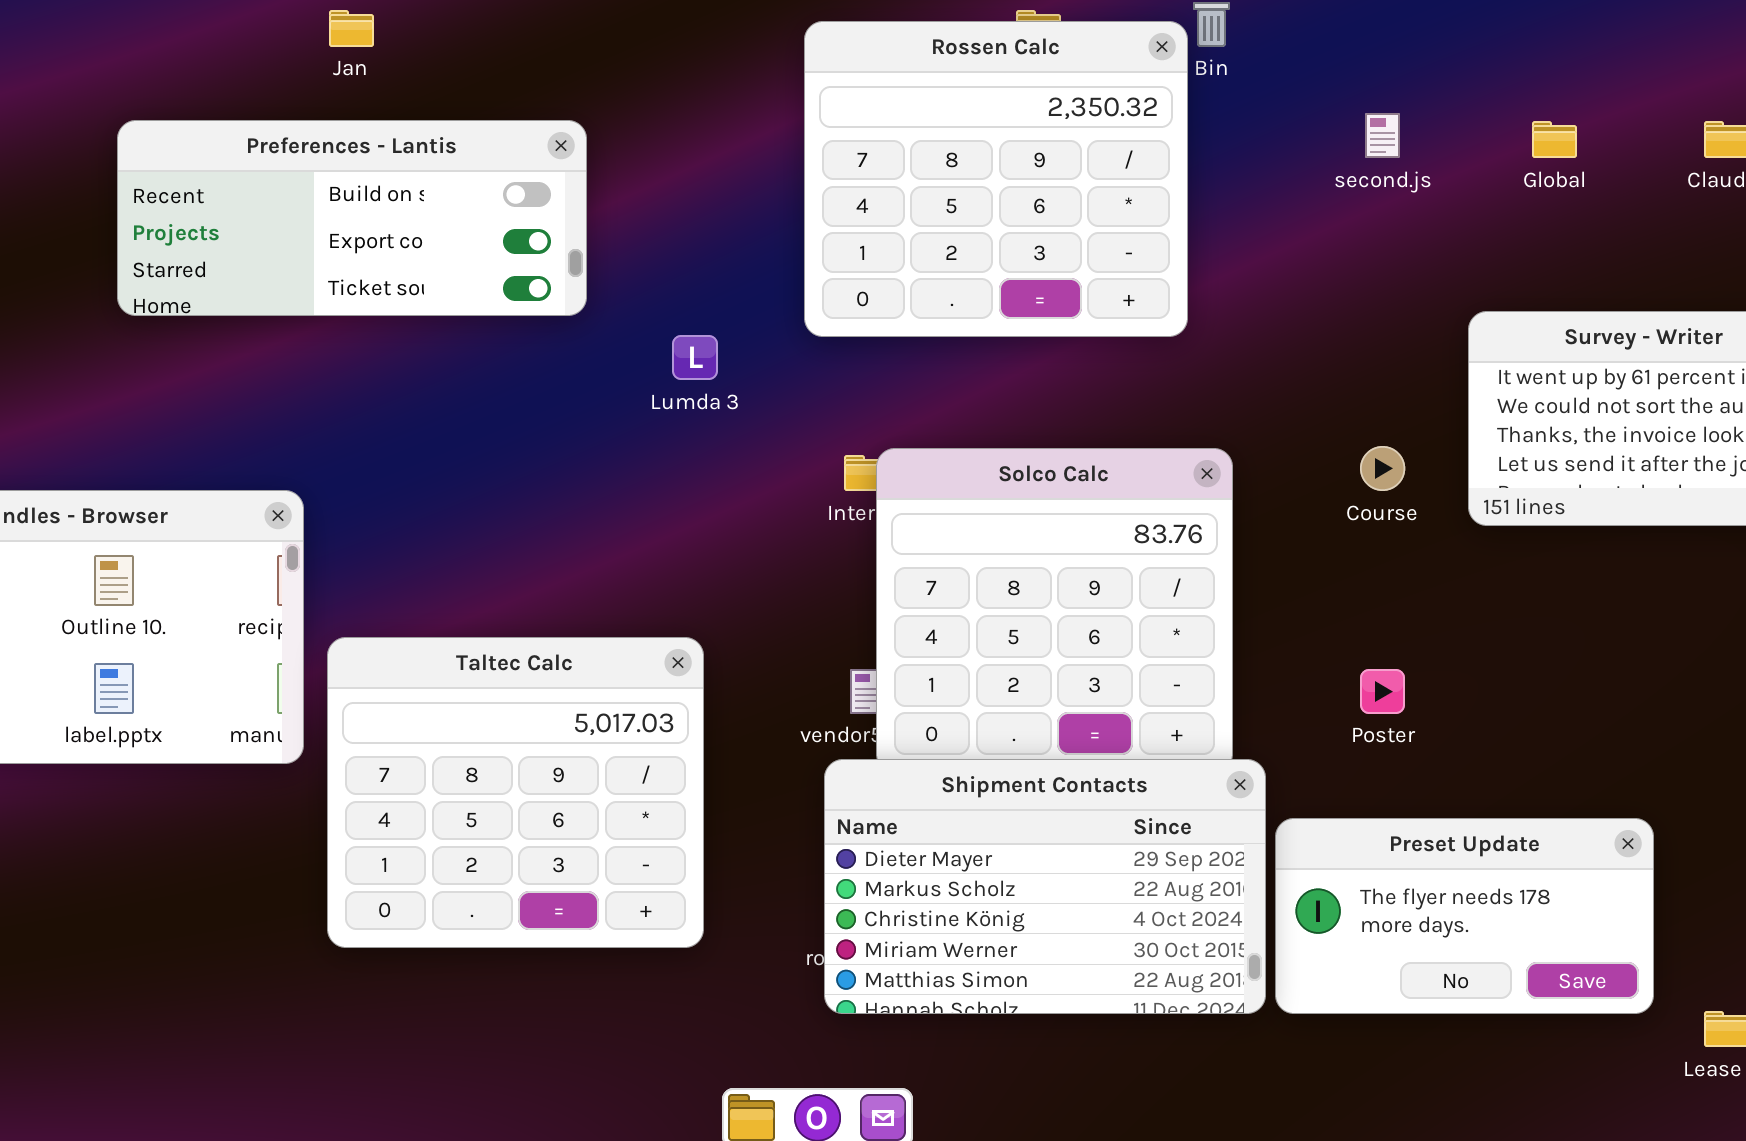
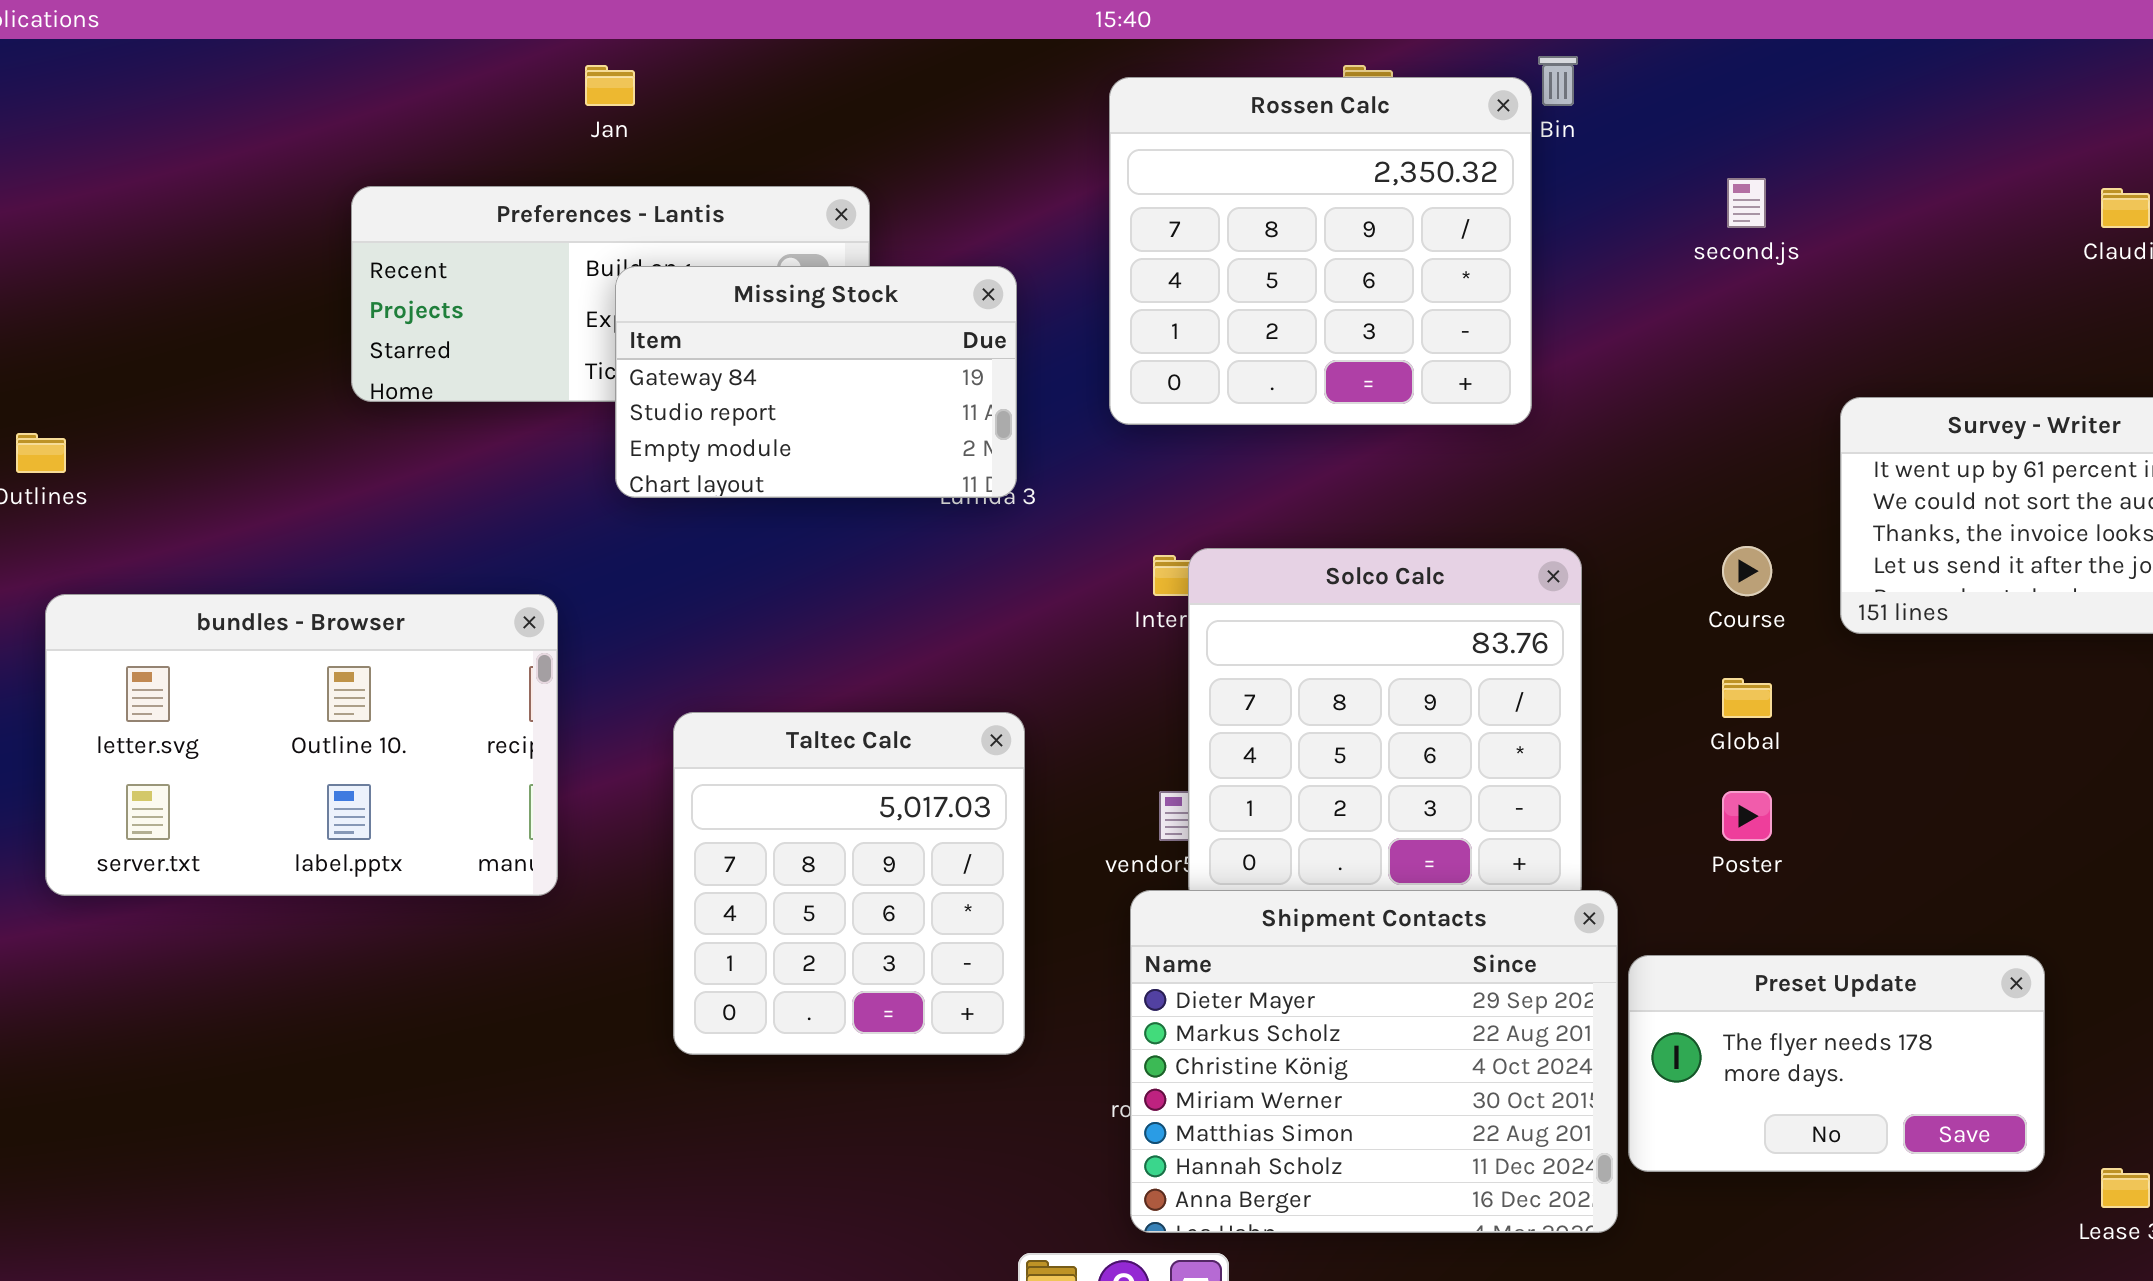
Global: [1532,121,1577,158] -> [1722,678,1772,718], moved
Missing Stock: none -> [615,266,1017,498], opened
Taltec Calc: [327,637,704,948] -> [673,712,1025,1055], moved, resized
Shipment Contacts: [824,759,1266,1014] -> [1130,890,1618,1233], resized

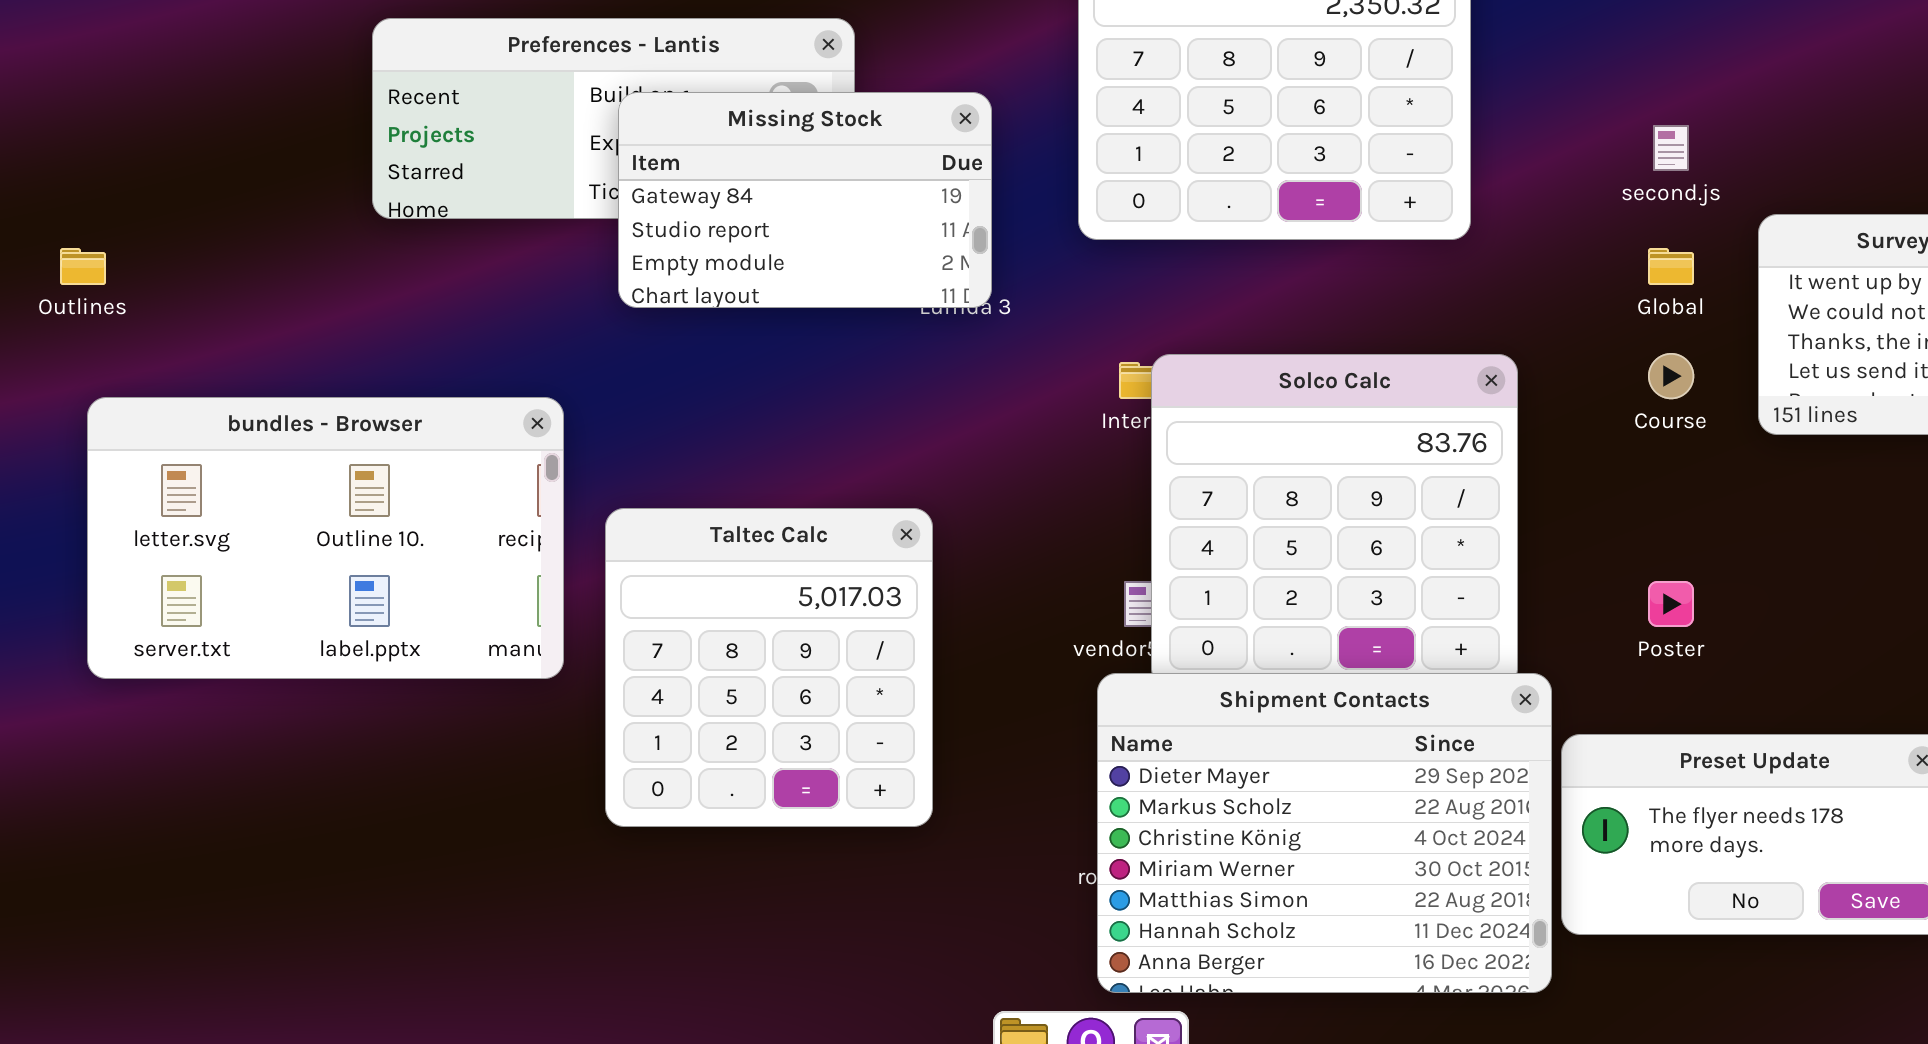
second.js: [1727,178,1766,228] -> [1653,125,1689,171], moved
Global: [1722,678,1772,718] -> [1648,248,1694,285], moved
Taltec Calc: [673,712,1025,1055] -> [605,508,933,827], moved

